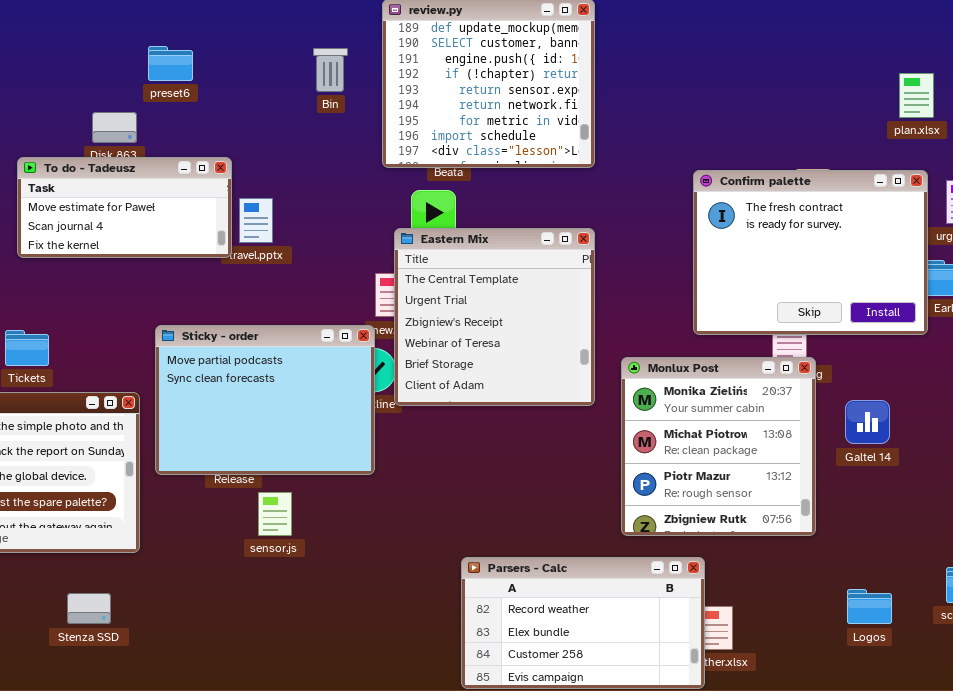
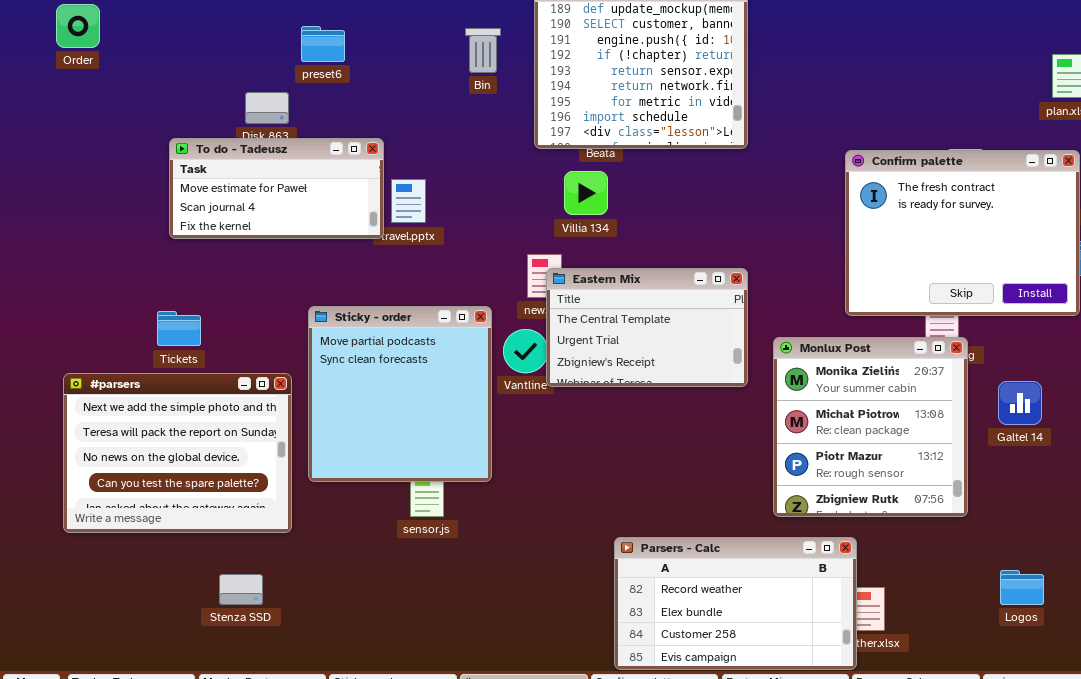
Eastern Mix: [394,228,595,406] -> [546,268,748,387], resized
Sticky - order: [155,325,375,475] -> [308,306,492,482], resized

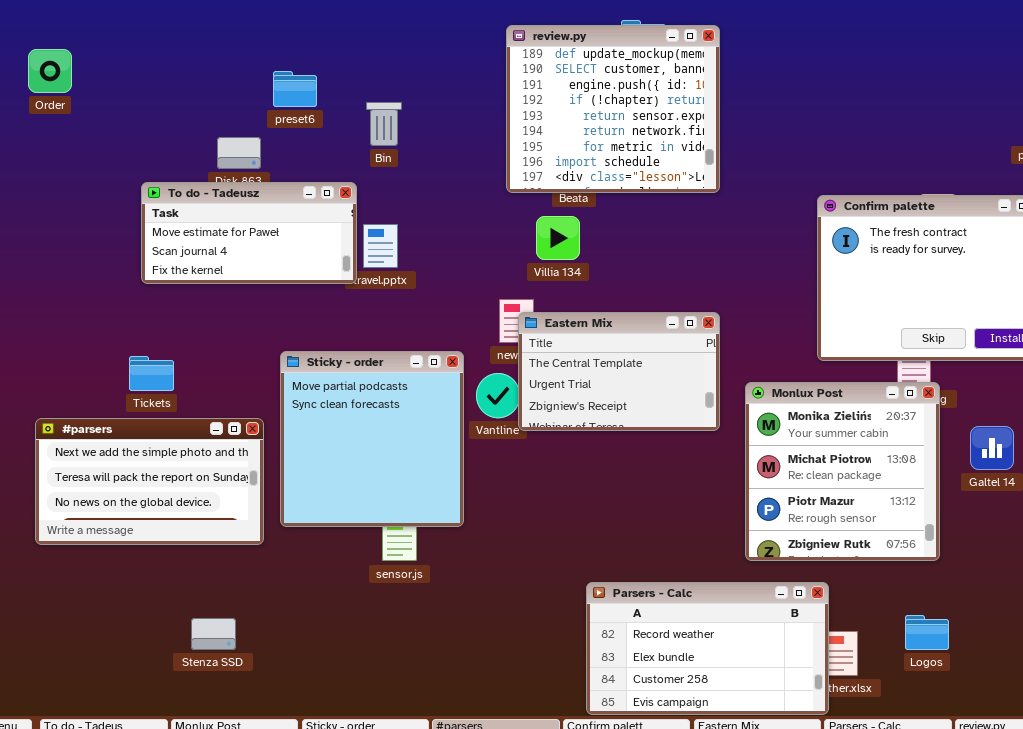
Bin: [465,28,501,73] -> [366,102,402,146], moved
#parsers: [63,373,292,533] -> [35,418,264,545], resized
Logos: [1000,570,1044,605] -> [905,615,949,650], moved

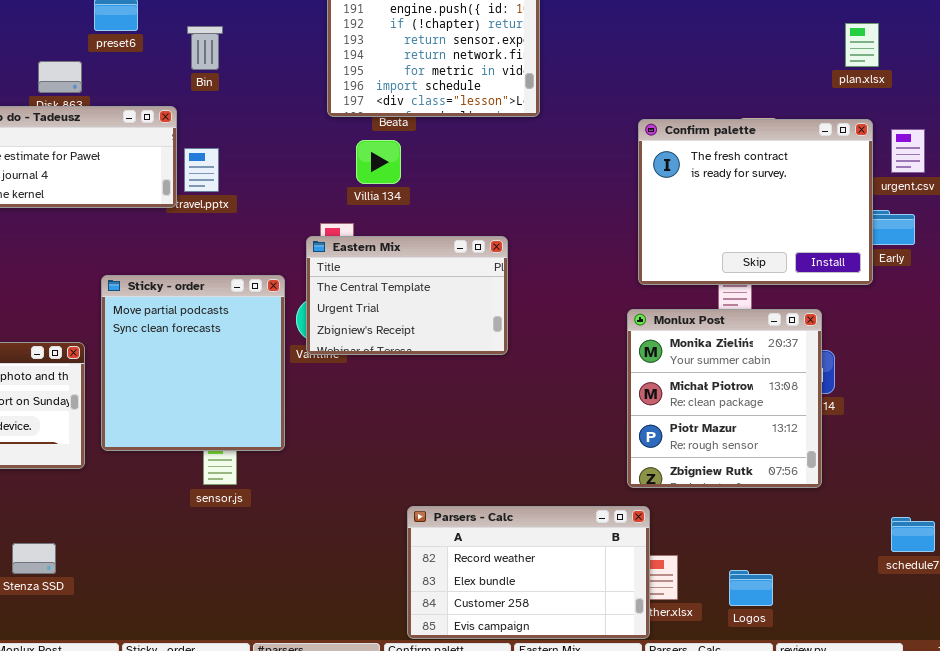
Eastern Mix: [518,312,720,431] -> [306,236,508,355], moved
Monlux Post: [745,382,940,561] -> [627,309,822,488], moved
Logos: [905,615,949,650] -> [729,570,773,606], moved

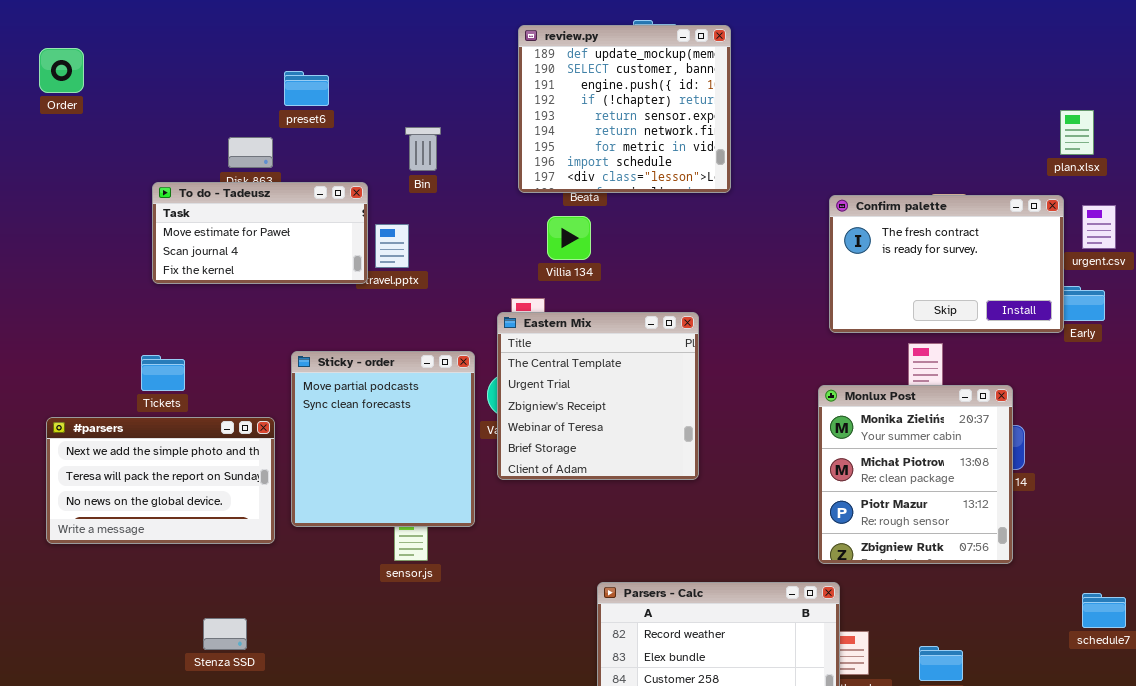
plan.xlsx: [845,23,879,67] -> [1060,110,1094,155], moved
Bin: [187,26,223,70] -> [405,127,441,171], moved
Confirm palette: [638,119,873,285] -> [829,195,1064,333], resized
Eastern Mix: [306,236,508,355] -> [497,312,699,480], resized

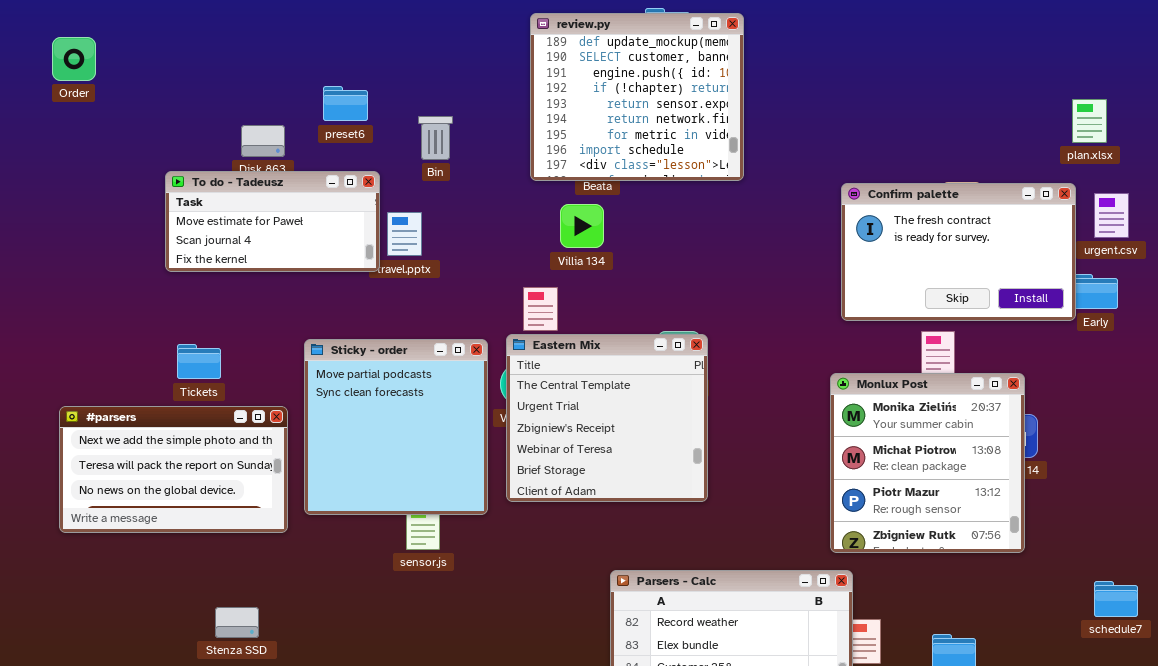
preset6: [284,71,329,106] -> [323,86,368,121], moved
Eastern Mix: [497,312,699,480] -> [506,334,708,502], moved
Tickets: [141,355,185,391] -> [177,344,221,379], moved

